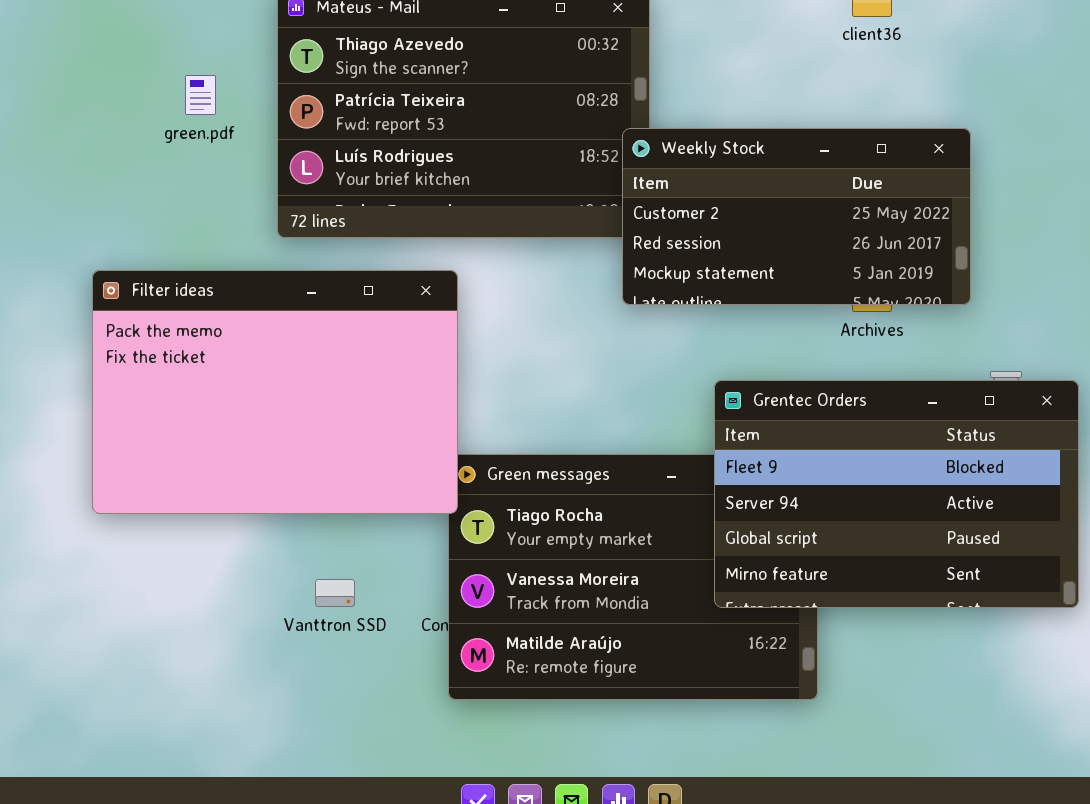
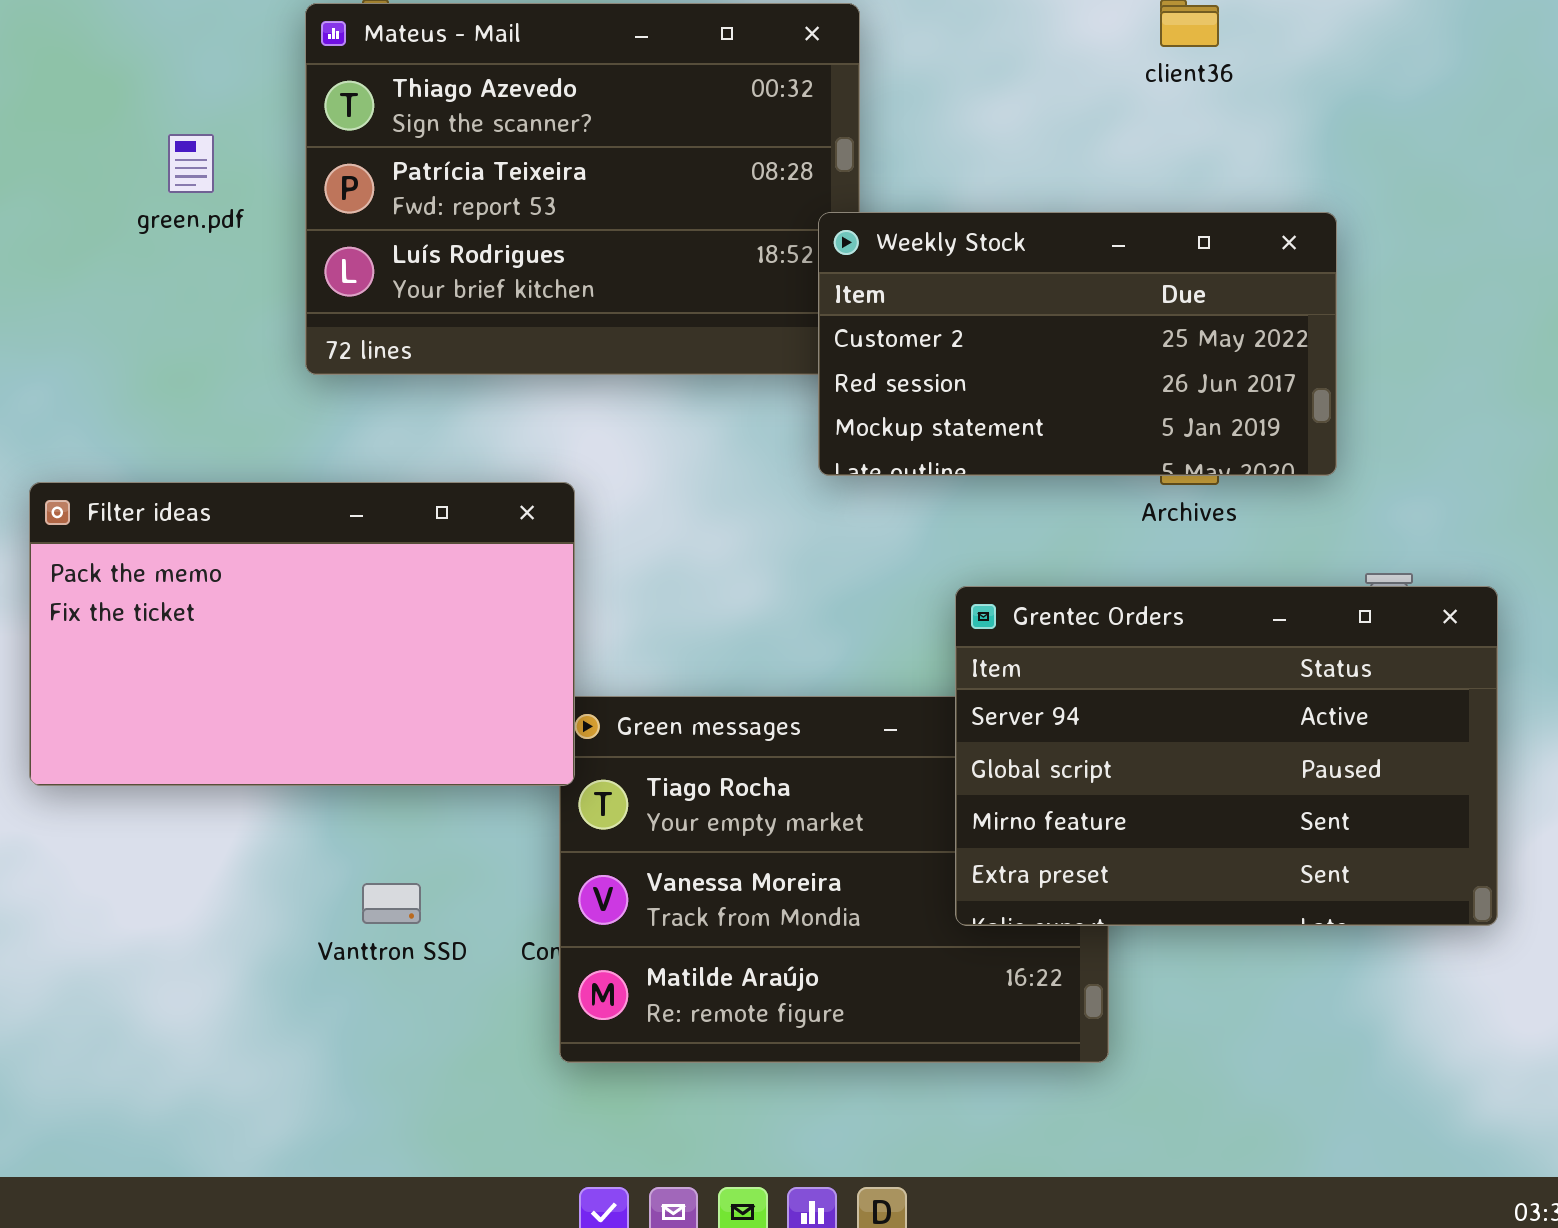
Filter ideas: [92,270,458,514] -> [29,482,575,786], resized
Grentec Orders: [714,380,1079,608] -> [955,586,1498,926], scrolled down 1 row

